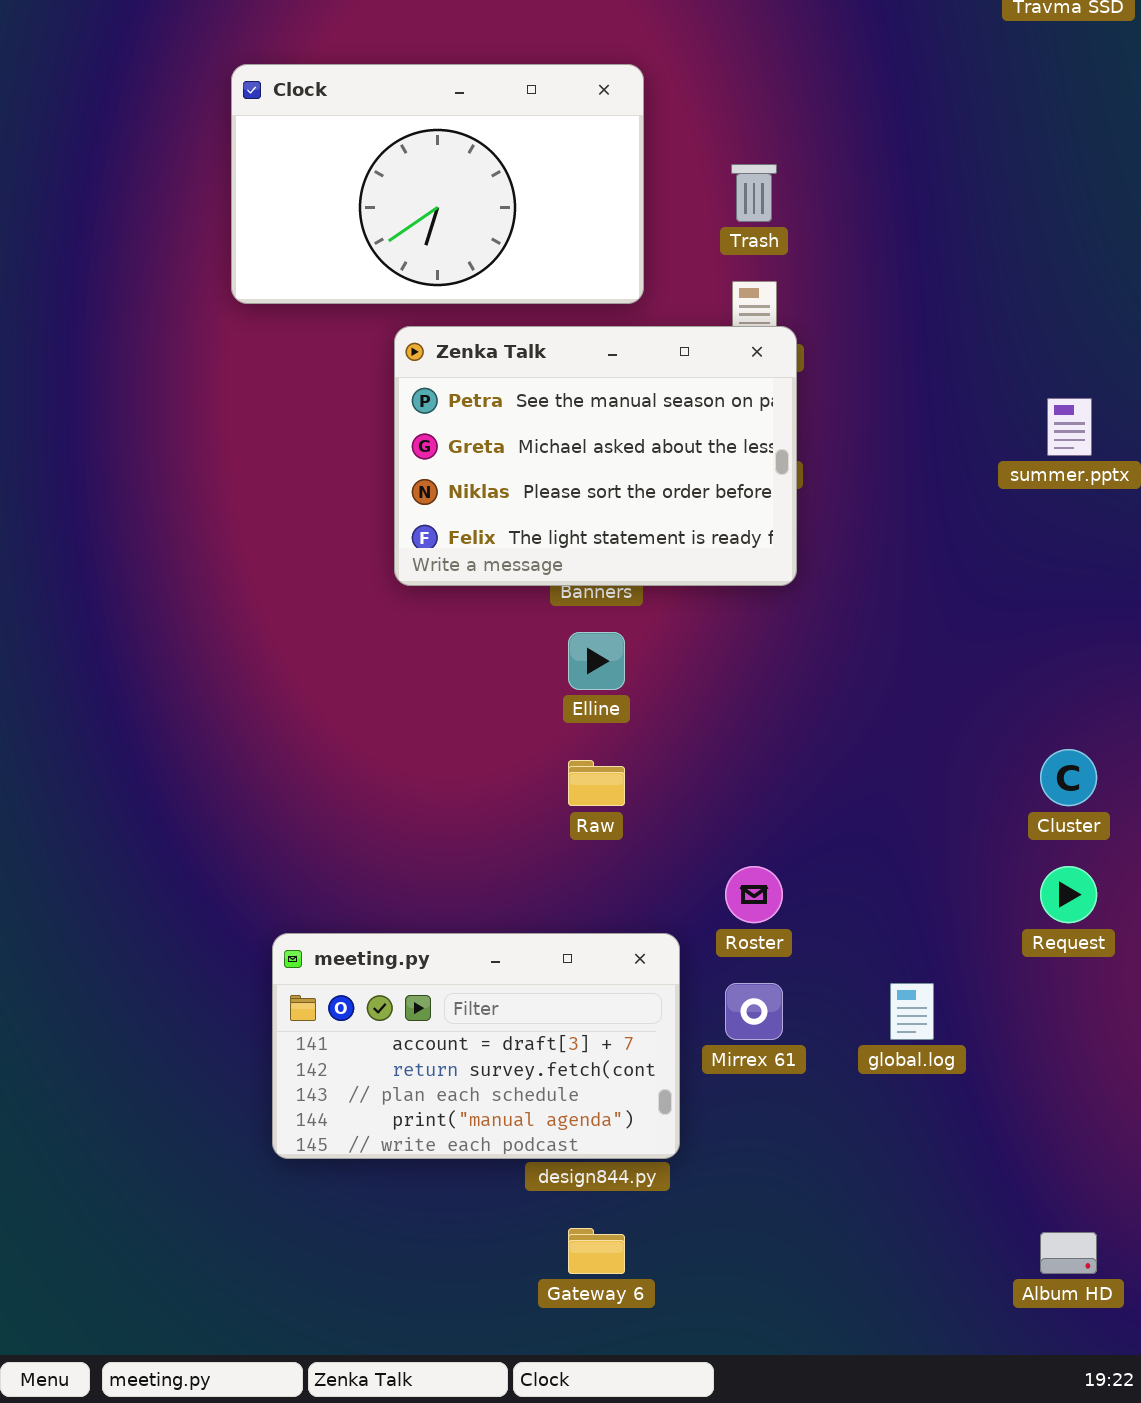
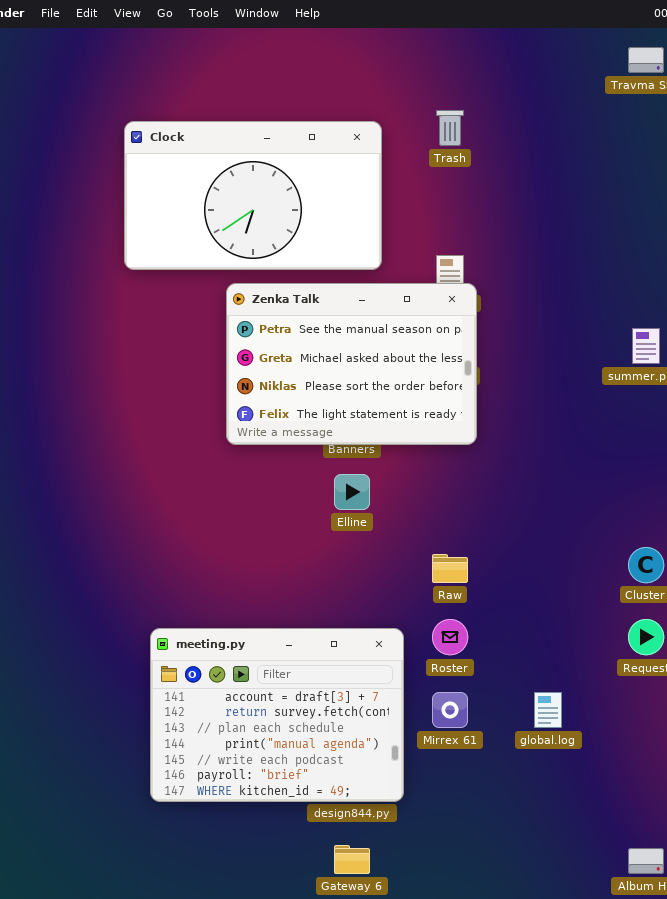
Trash: [731,164,777,222] -> [436,110,464,146], moved
Raw: [568,760,625,806] -> [432,554,468,583], moved
meeting.py: [272,933,680,1159] -> [150,628,404,802], resized

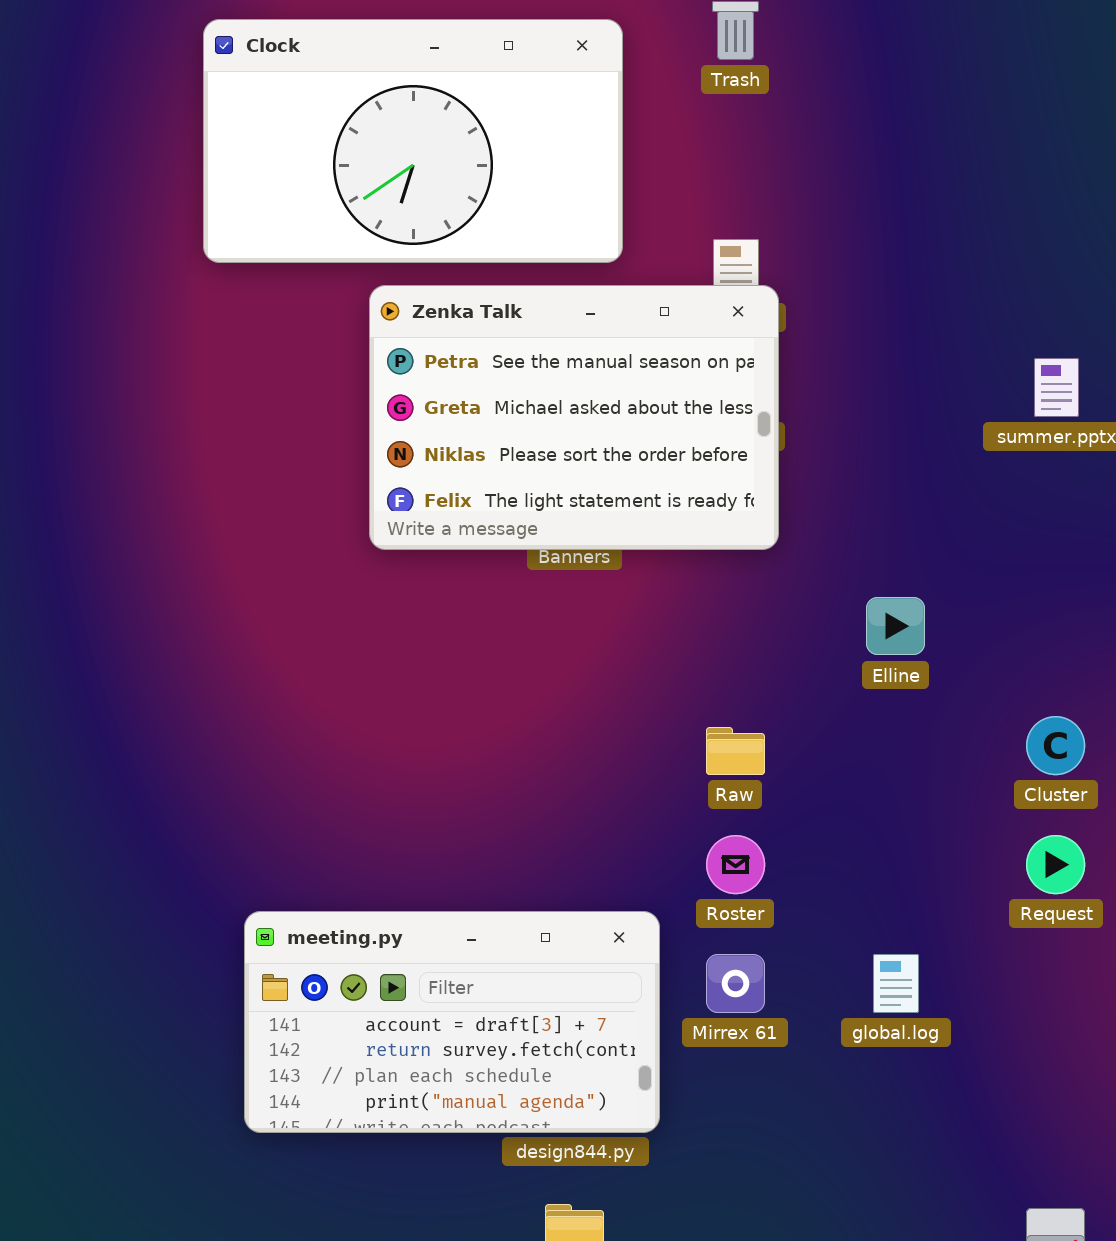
Elline: [334,474,370,510] -> [866,597,925,655], moved
meeting.py: [150,628,404,802] -> [244,911,660,1133], resized

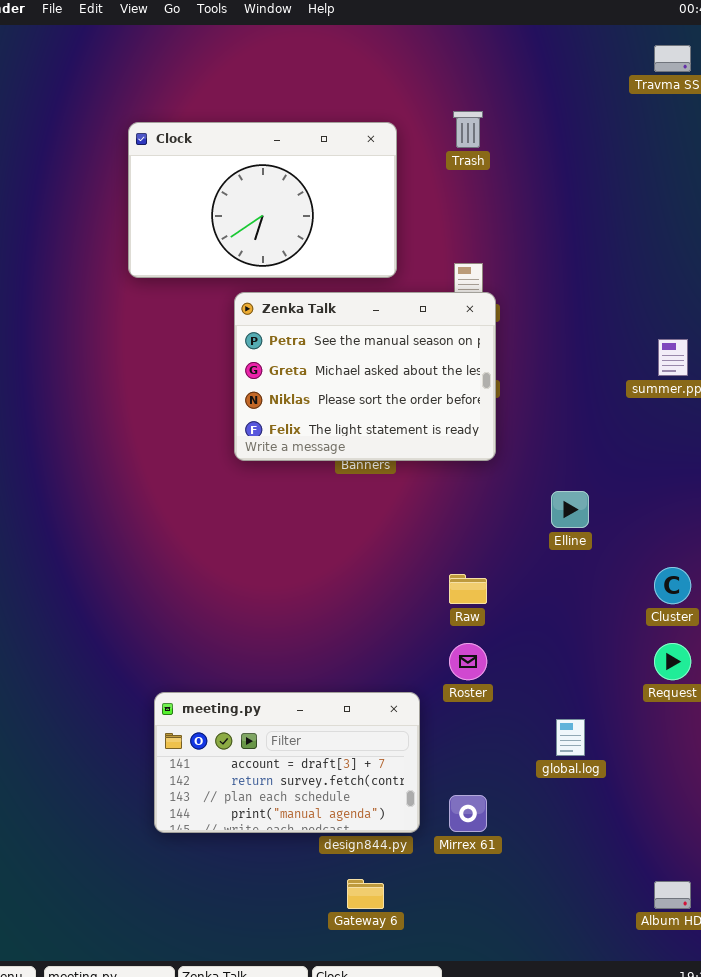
Mirrex 61: [706,954,765,1013] -> [449,795,487,832], moved

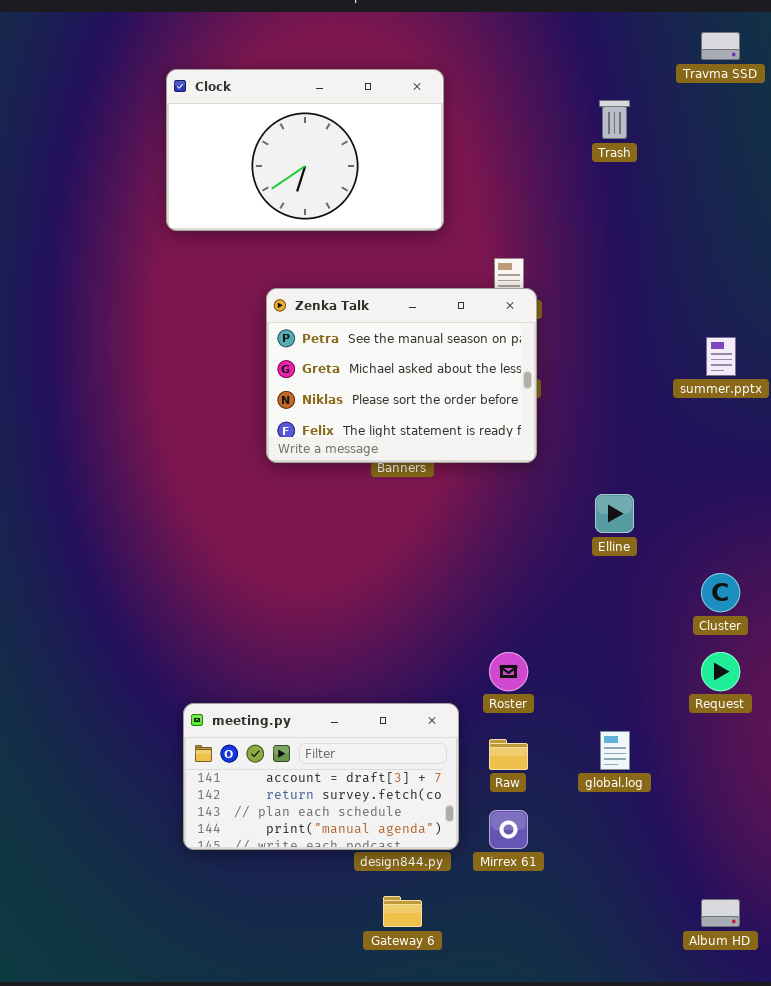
Trash: [453,111,483,148] -> [599,100,630,139], moved
Clock: [128,122,397,278] -> [166,69,444,231], moved
Raw: [449,574,487,604] -> [489,739,528,770], moved

